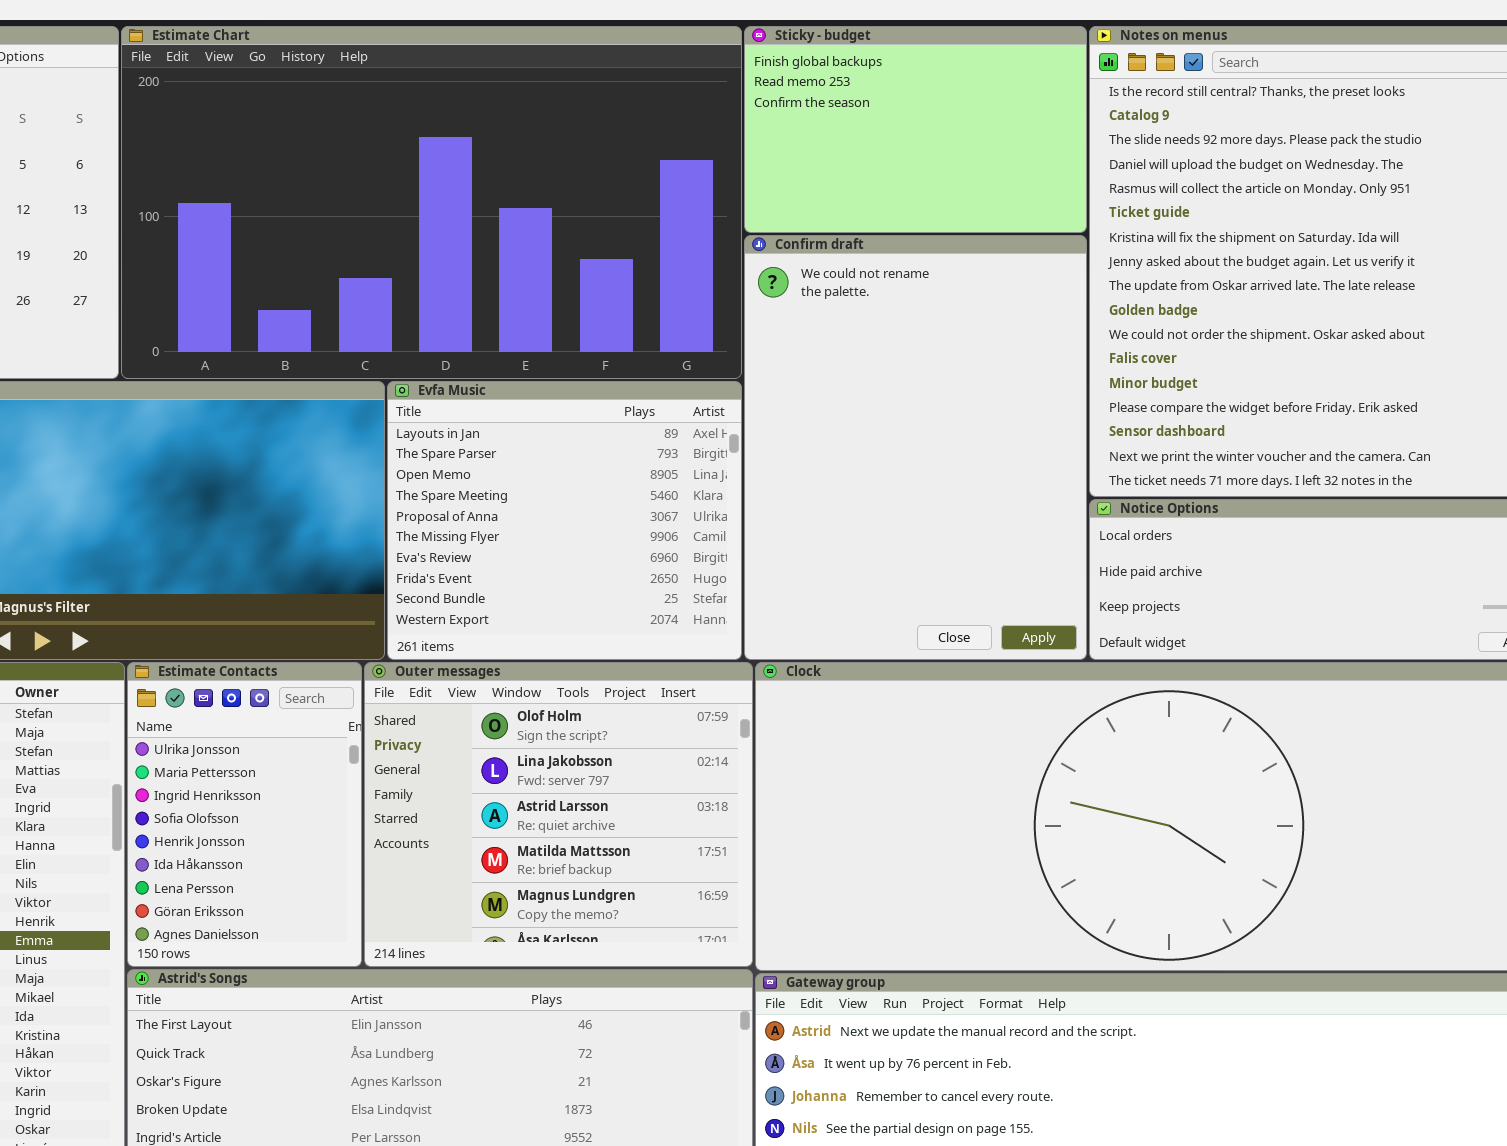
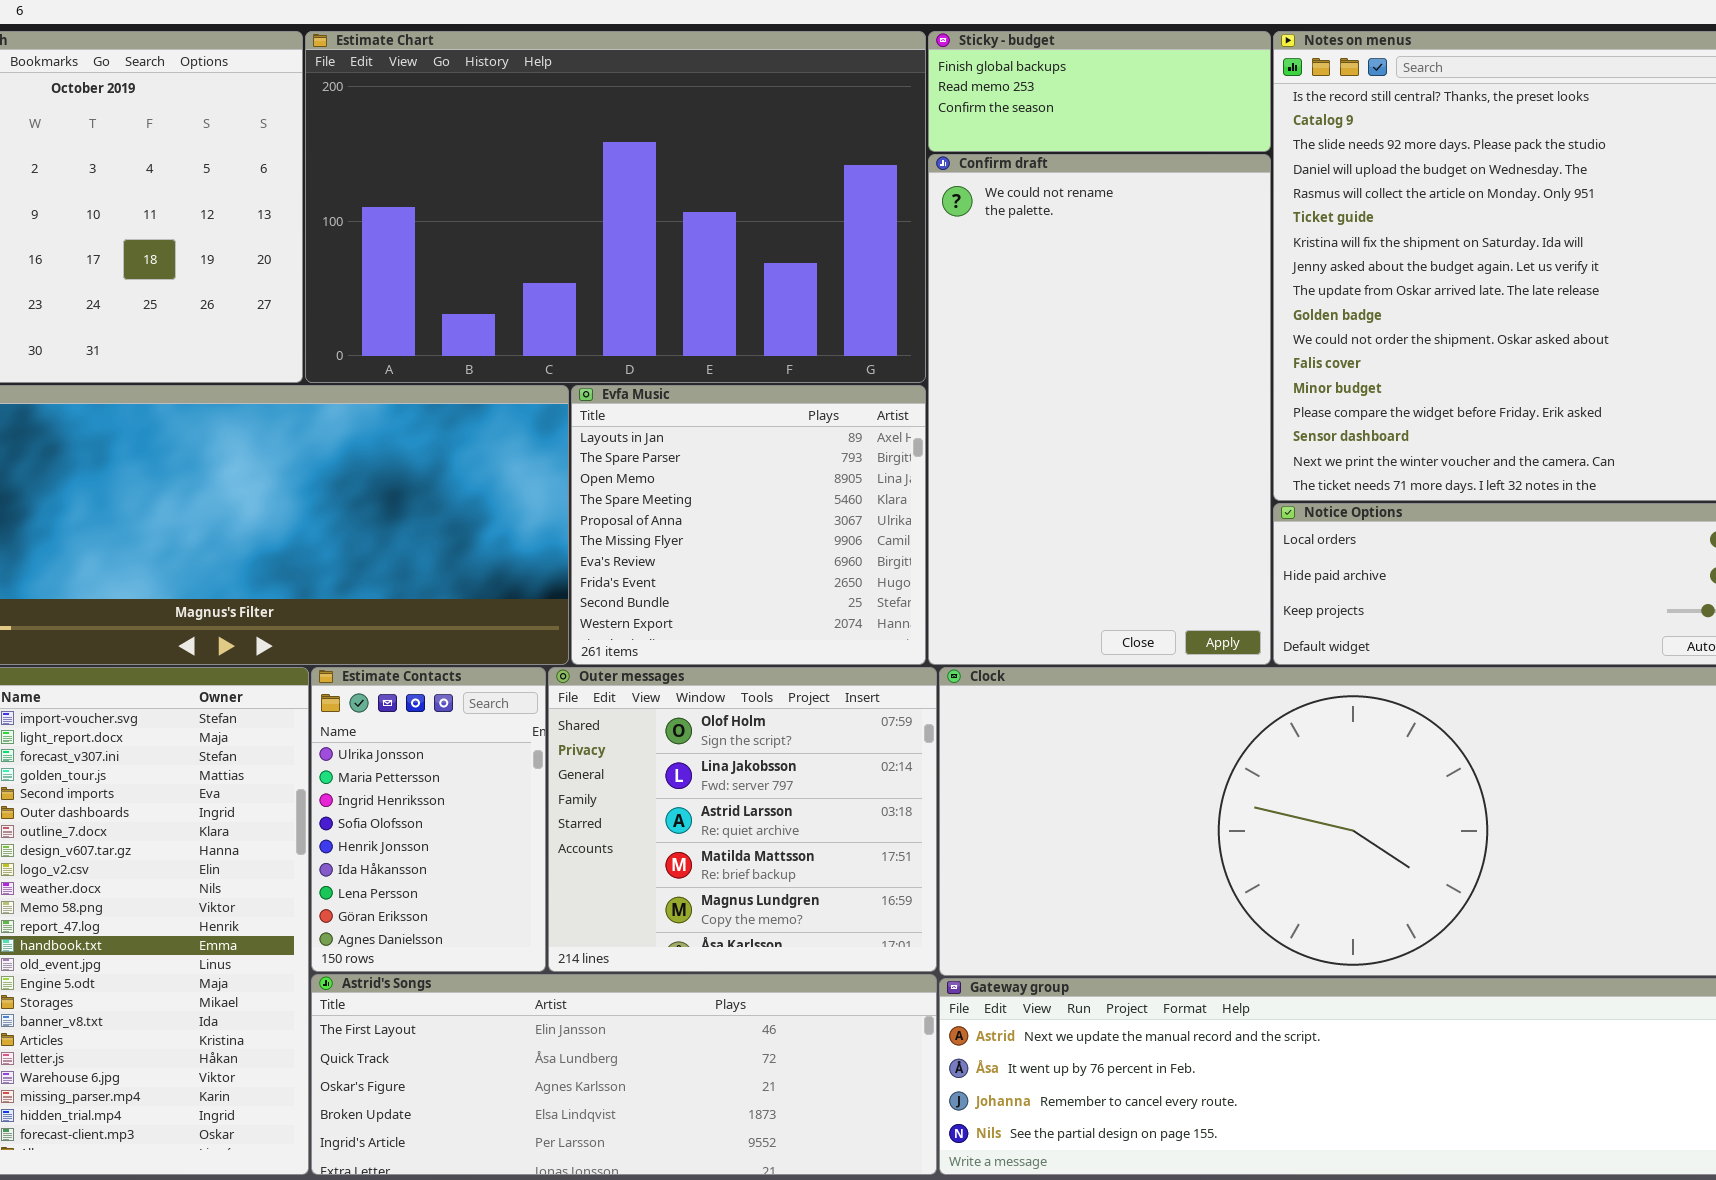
Sticky - budget: [744,26,1087,233] -> [928,31,1271,152], resized
Confirm draft: [744,235,1087,660] -> [928,154,1271,665], resized

